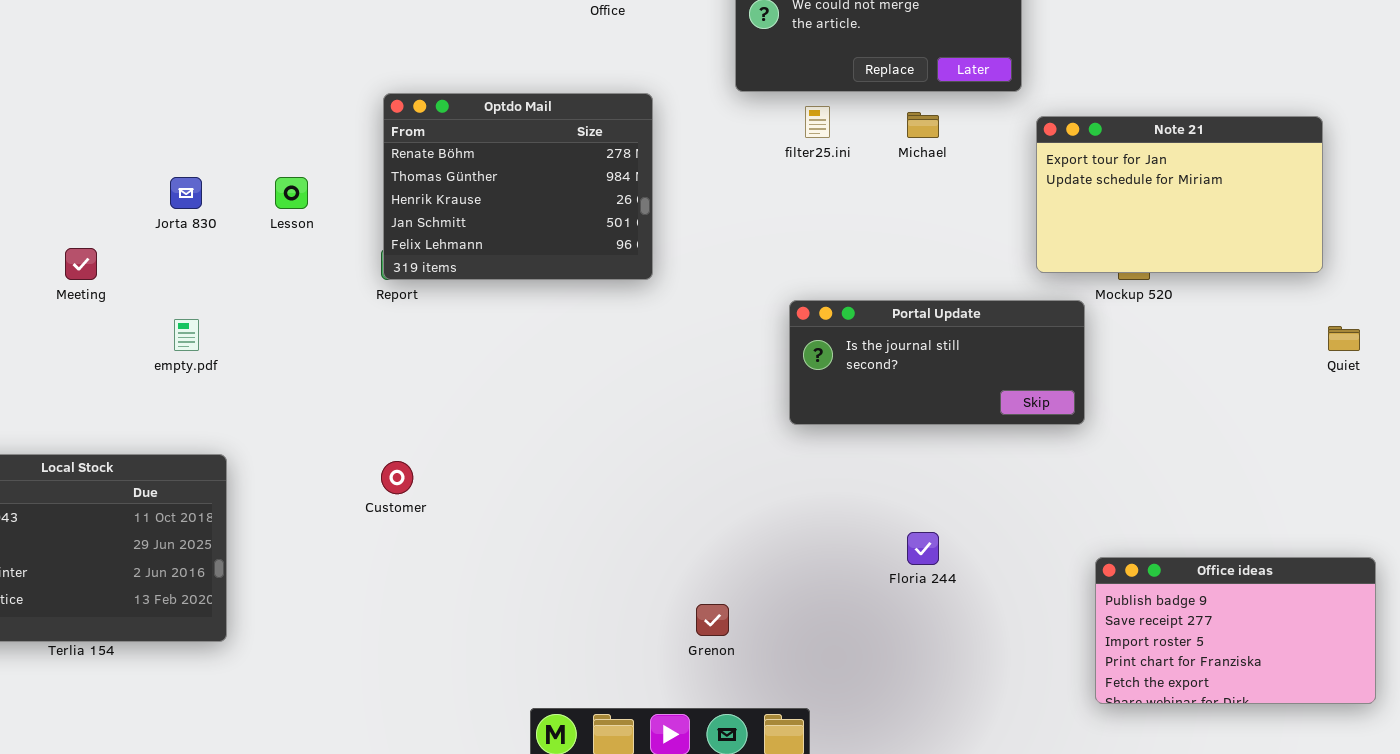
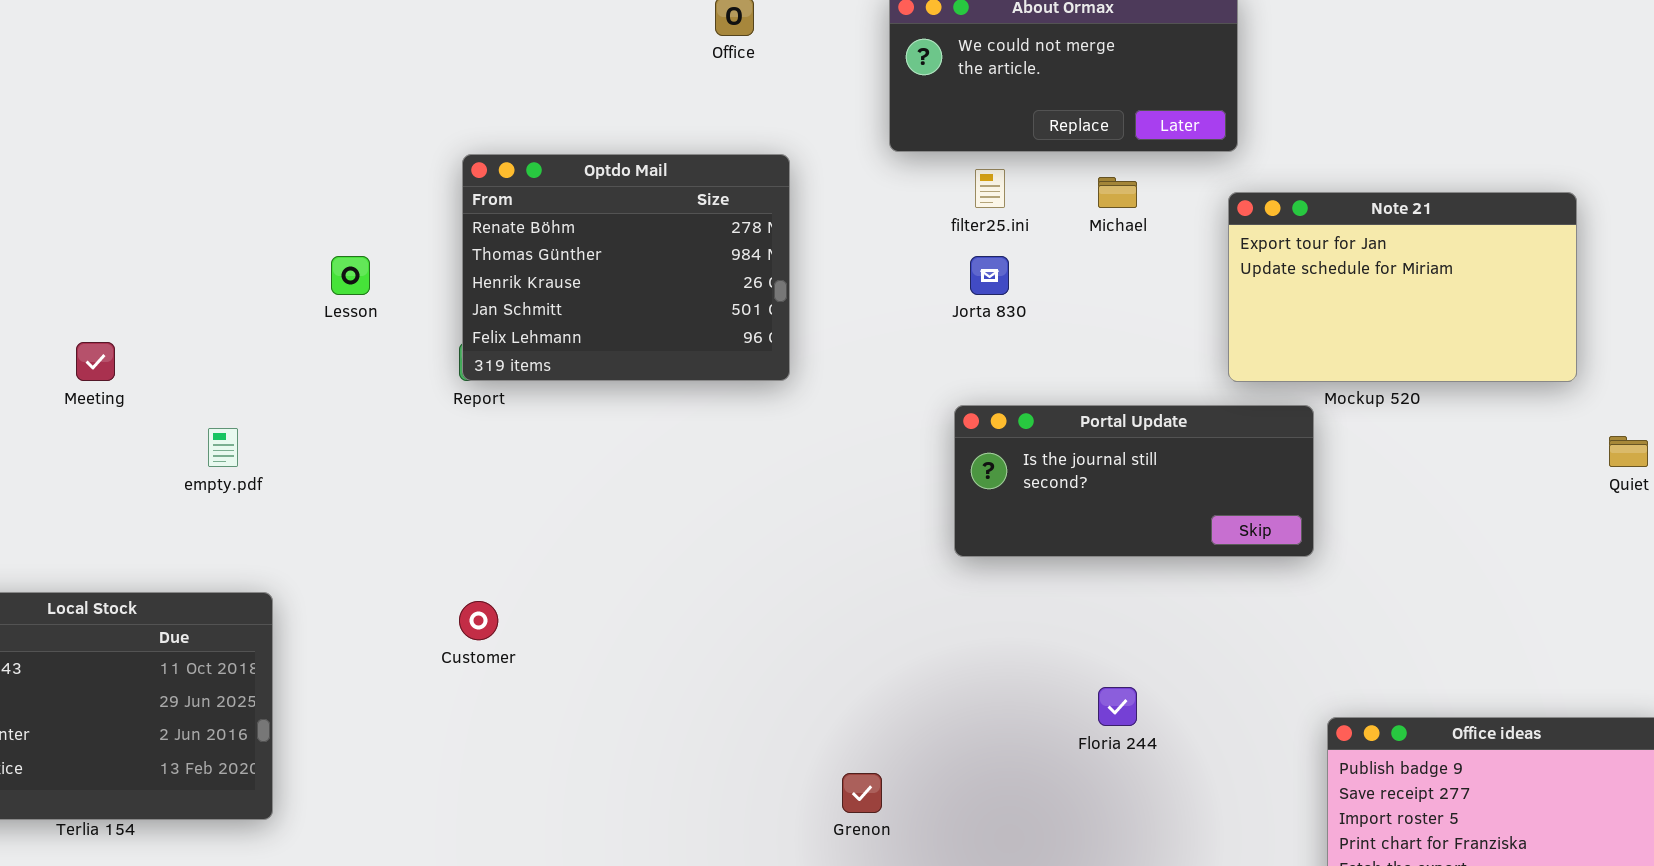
Note 21: [1036,116,1323,273] -> [1228,192,1577,382], moved
Jorta 830: [170,177,202,209] -> [970,256,1009,295], moved

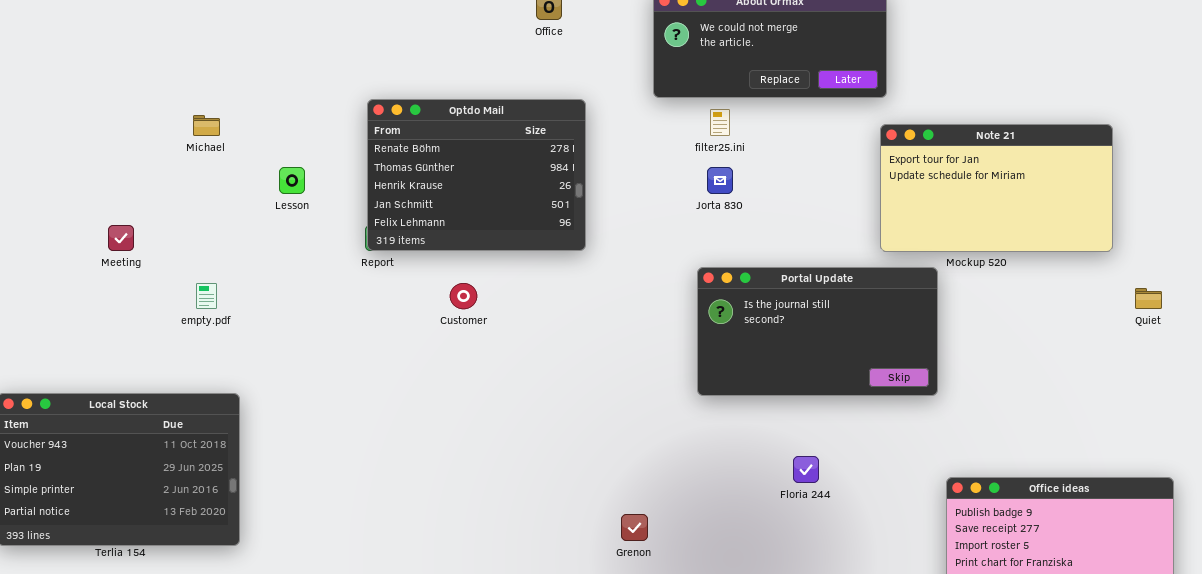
Michael: [1098,177,1137,208] -> [193,115,220,136], moved
Portal Update: [954,405,1314,557] -> [697,267,938,396], resized
Customer: [459,601,498,640] -> [450,283,477,309], moved

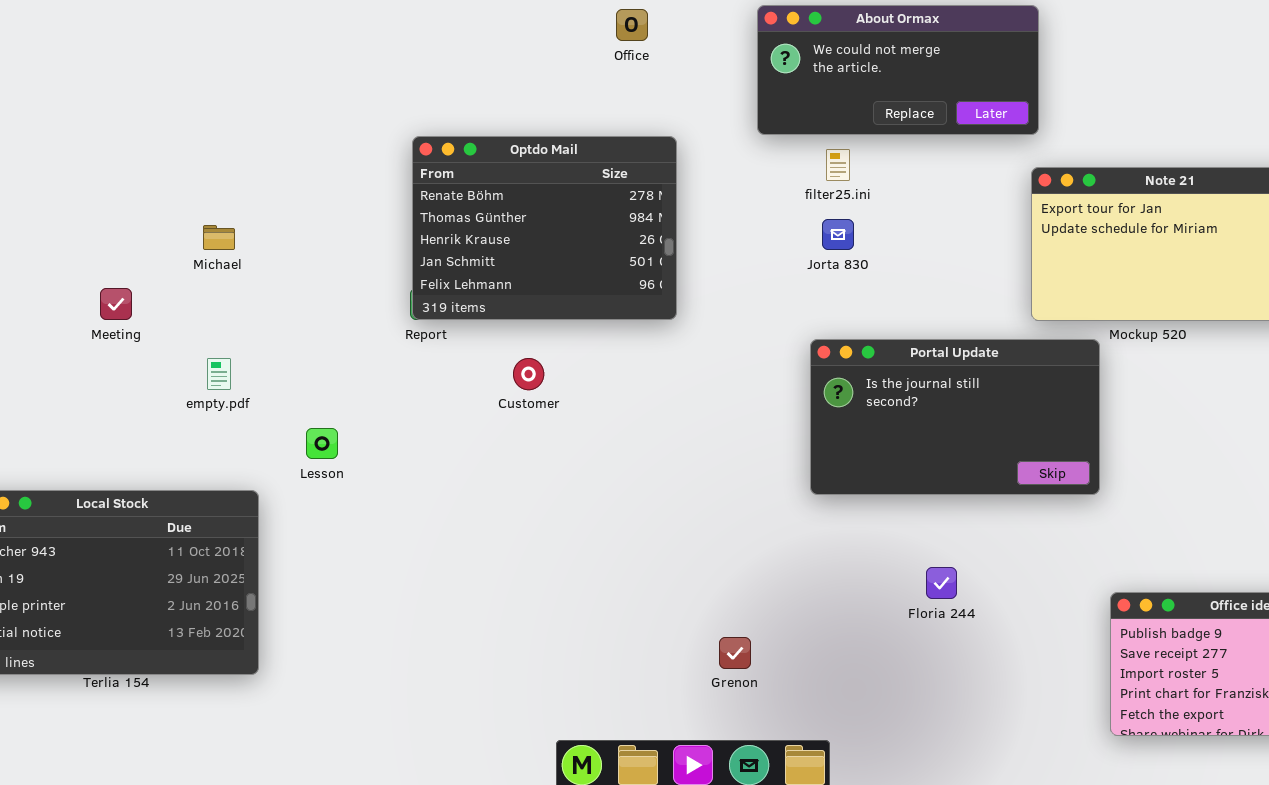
Michael: [193,115,220,136] -> [203,225,235,250], moved
Lesson: [279,167,305,194] -> [306,428,338,459], moved

